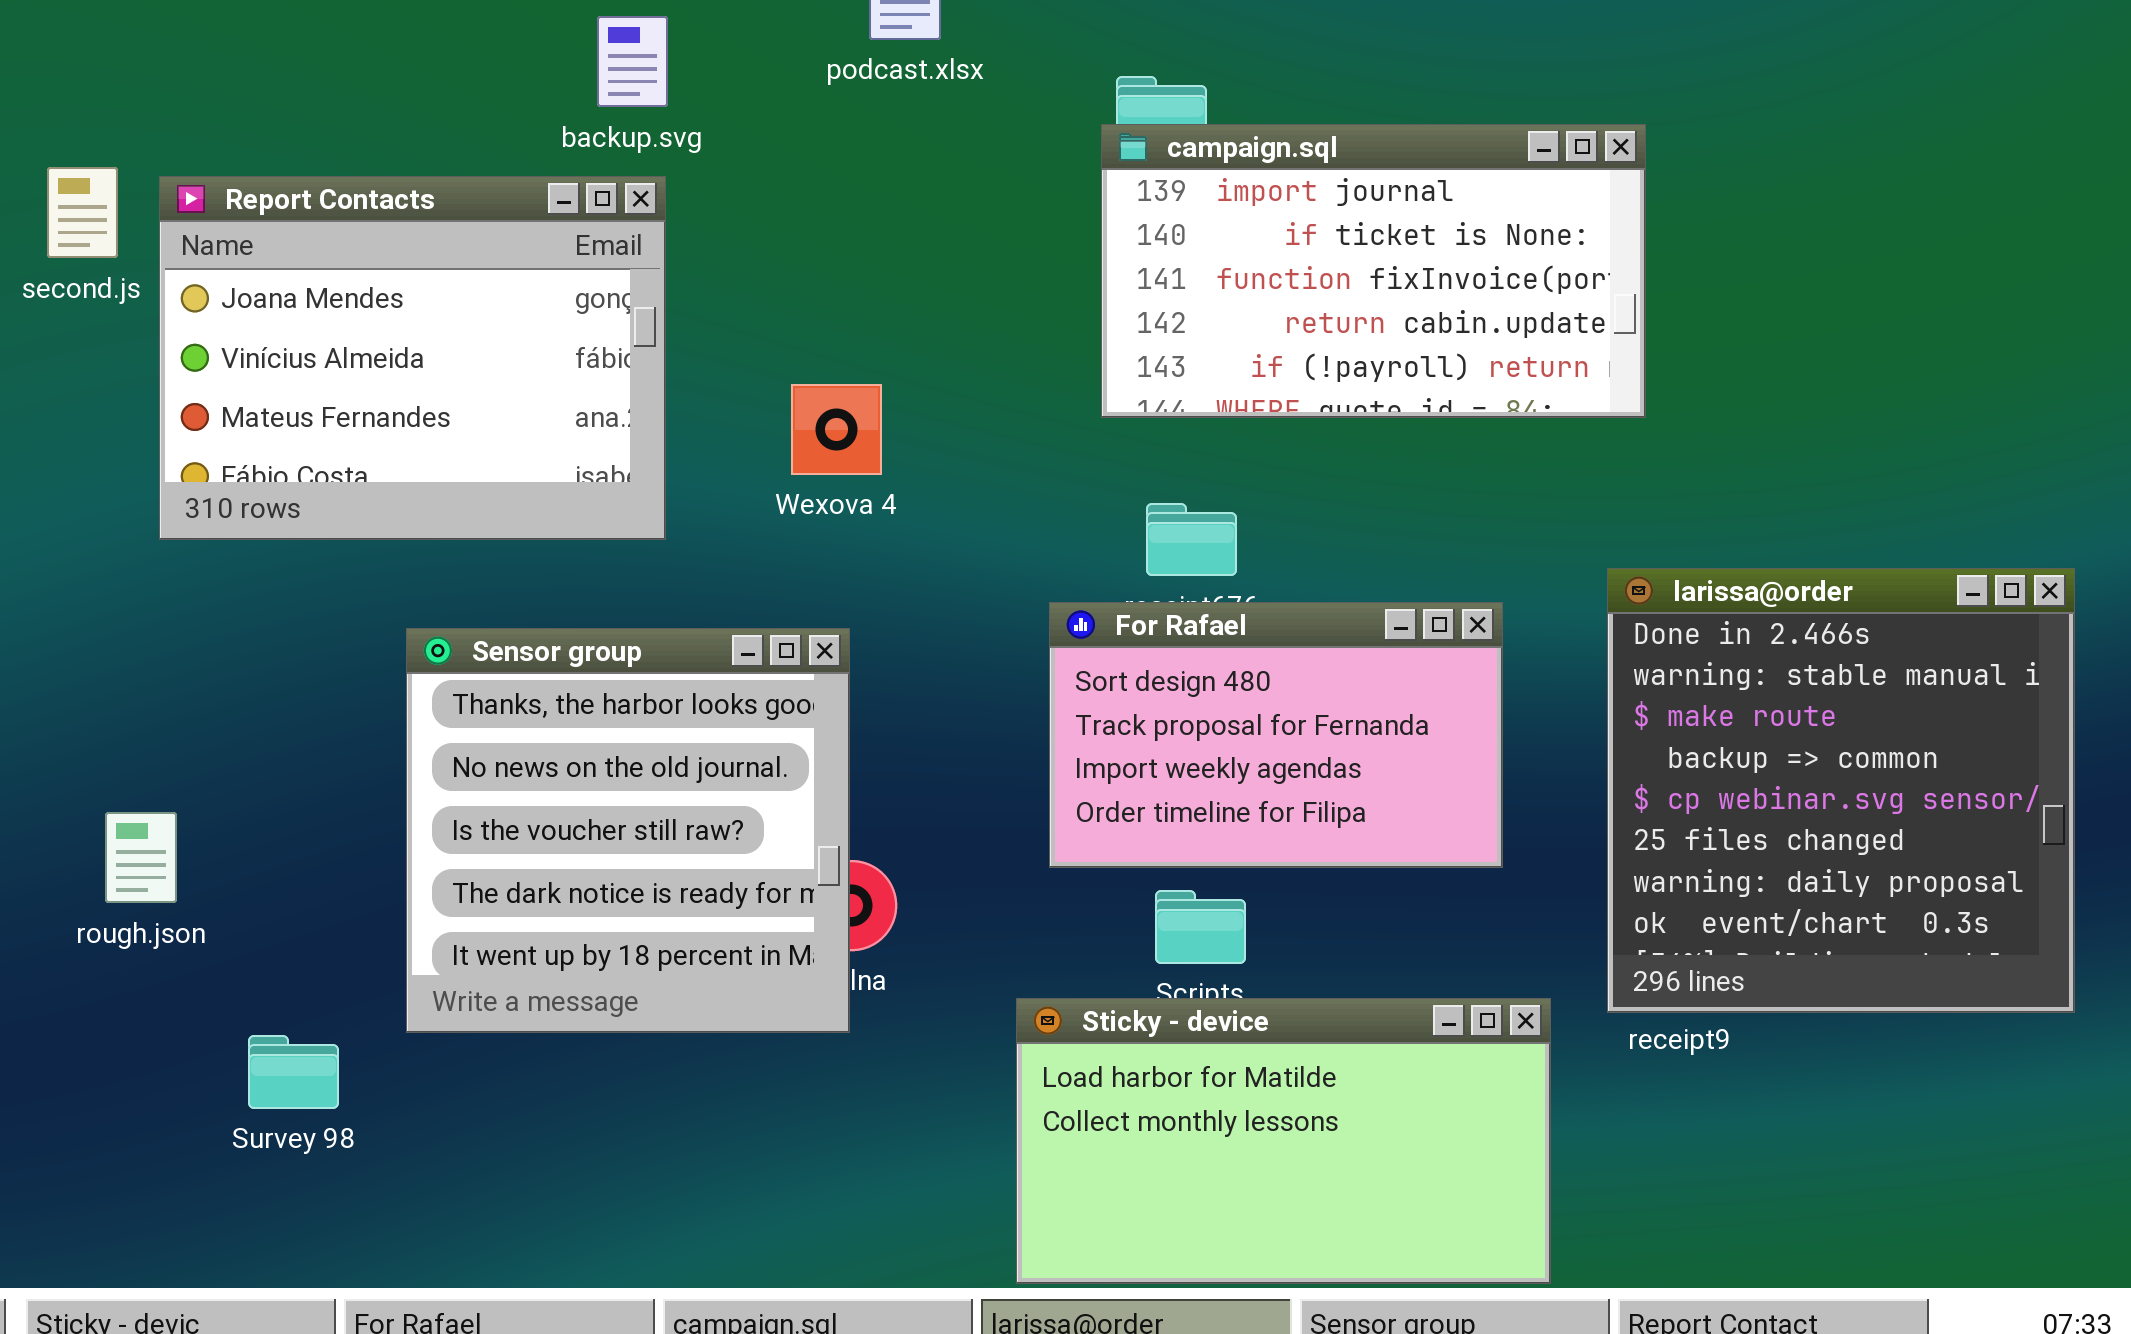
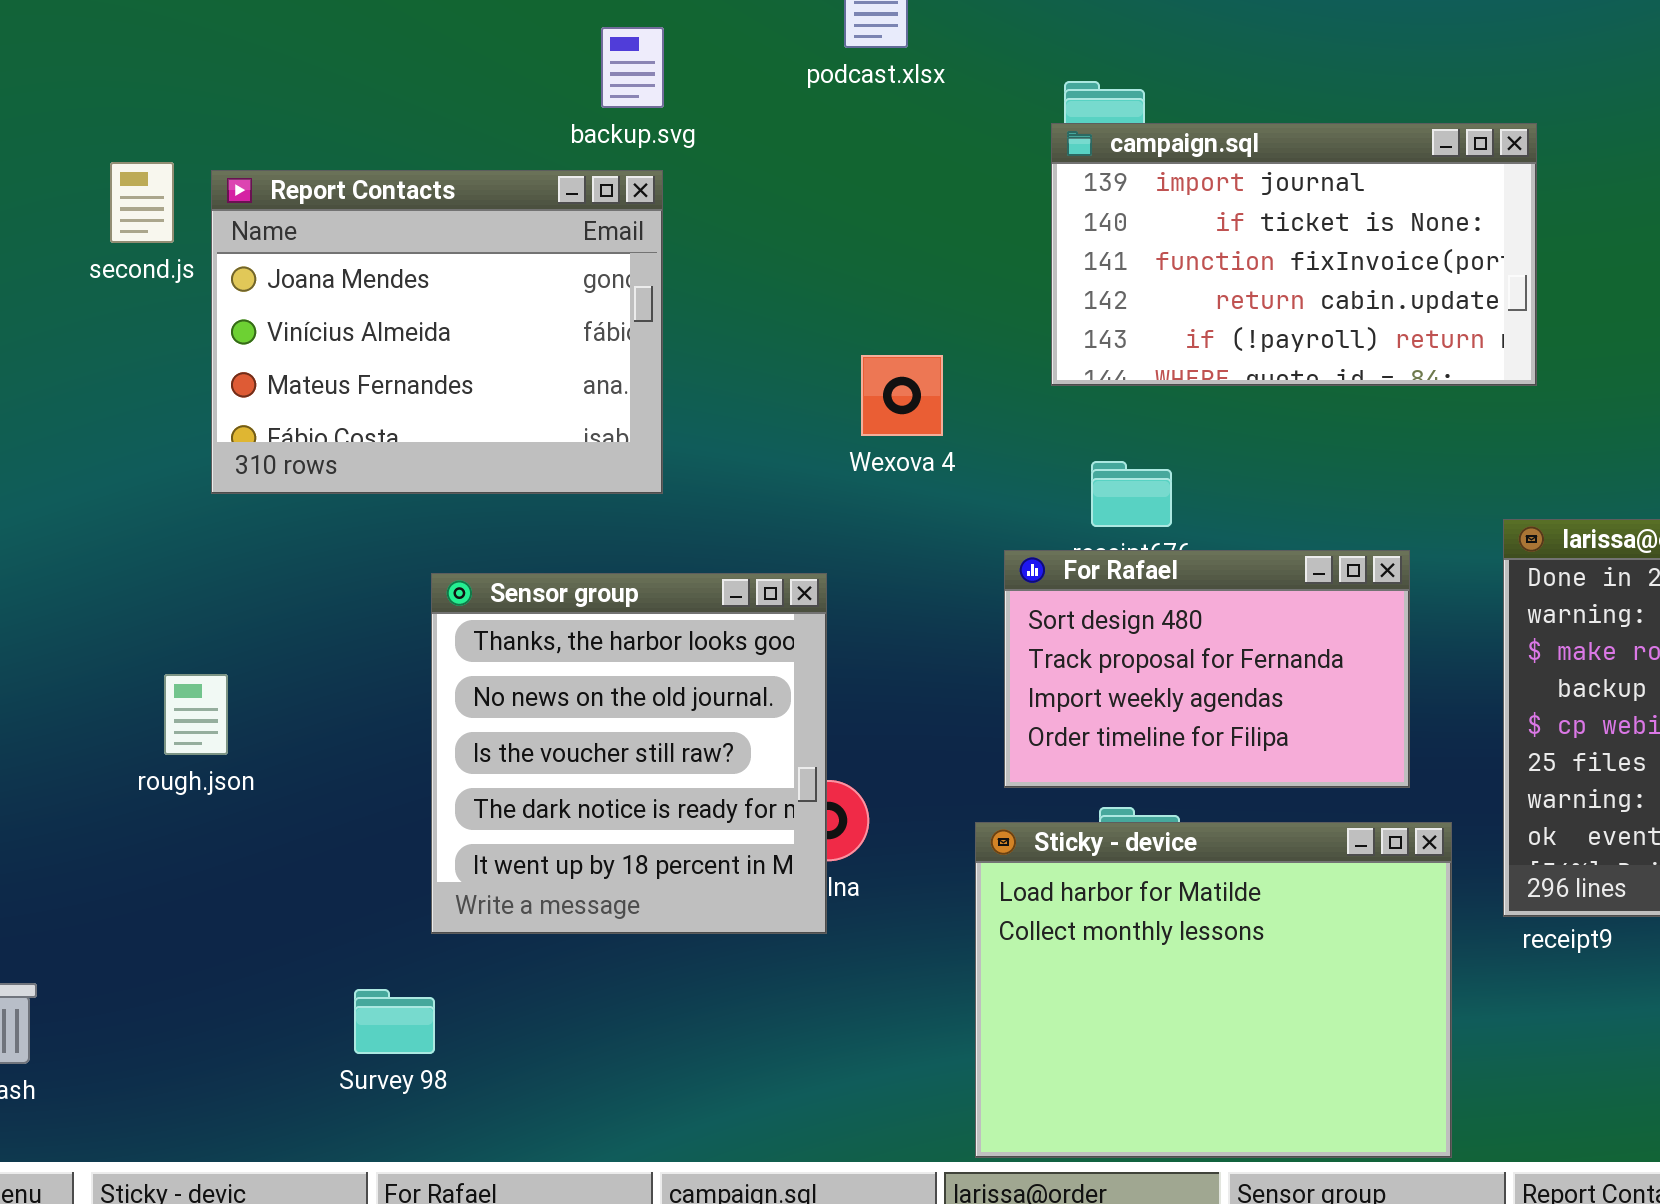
Wexova 4: [791,384,882,475] -> [861,355,943,436], moved
rough.json: [105,812,177,903] -> [164,674,228,755], moved
Sticky - device: [1016,998,1551,1284] -> [975,822,1452,1158], resized
Survey 98: [248,1035,339,1109] -> [354,989,435,1054], moved

